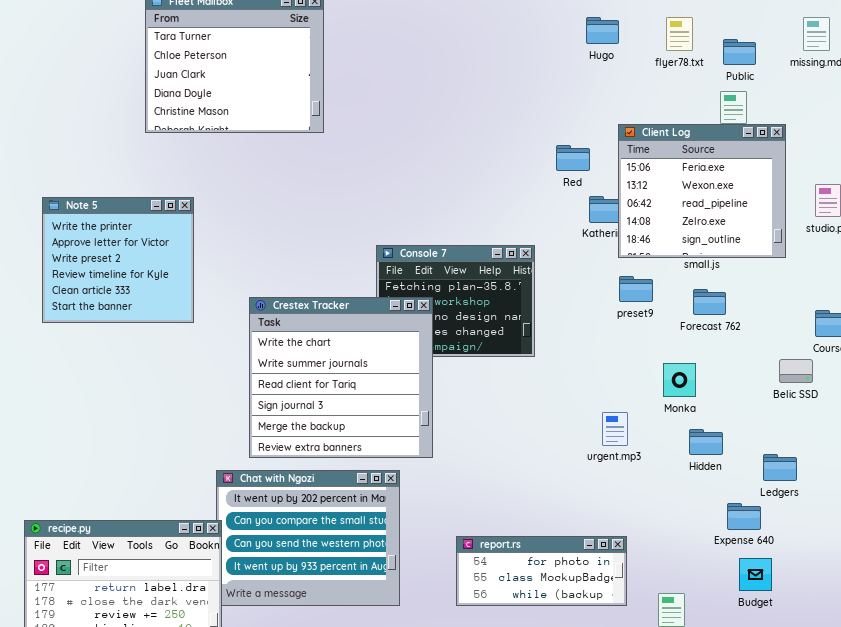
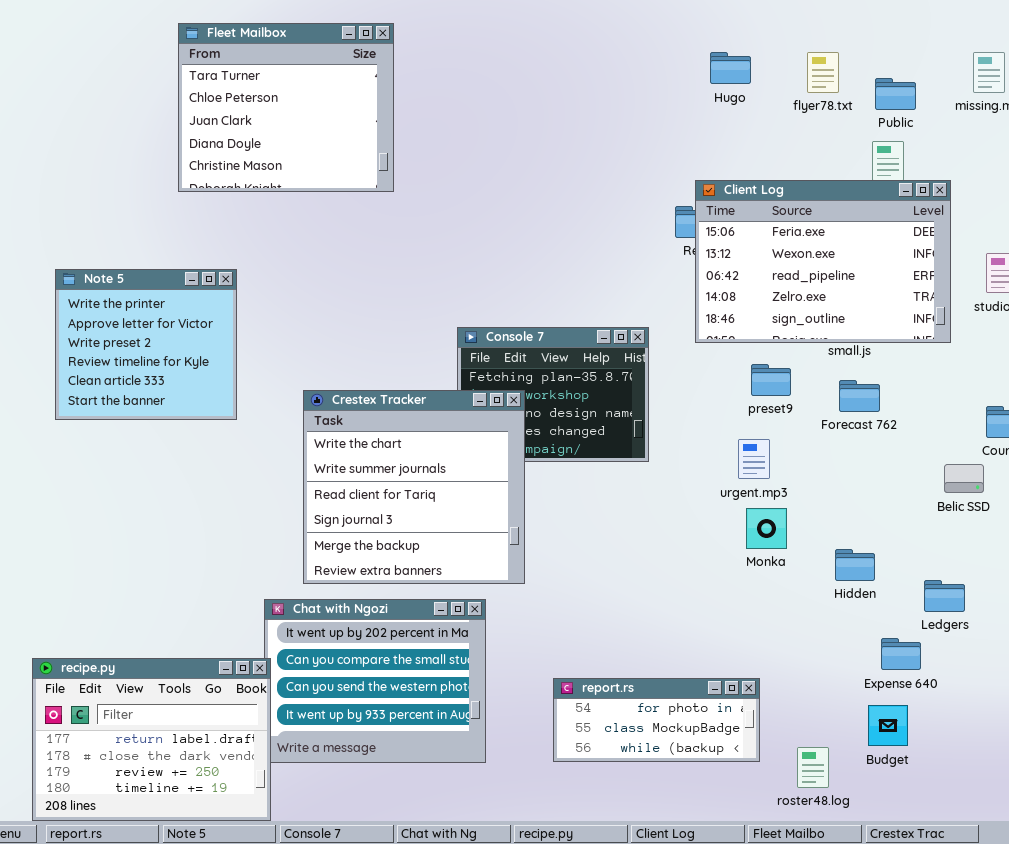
Client Log: [618,124,786,258] -> [695,180,951,343], resized
Monka: [663,363,696,397] -> [746,508,787,549], moved
urgent.mp3: [602,412,628,446] -> [738,439,770,479], moved
Budget: [739,558,772,591] -> [868,705,908,746], moved

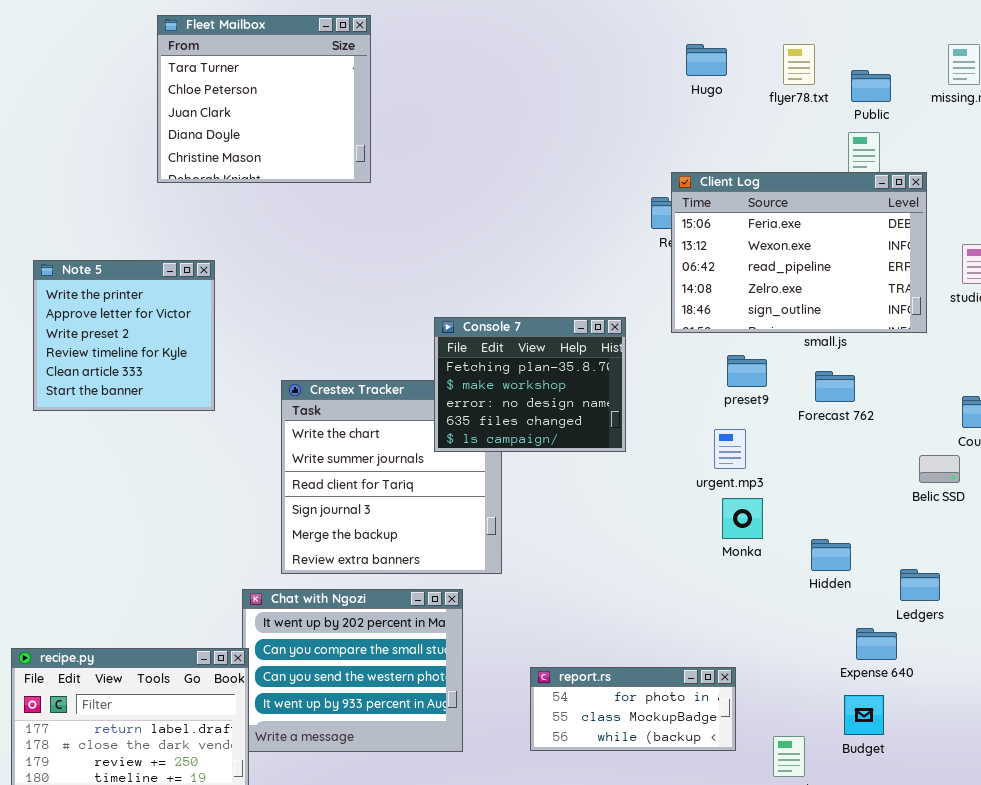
Console 7: [457,327,649,462] -> [434,317,626,452], raised

